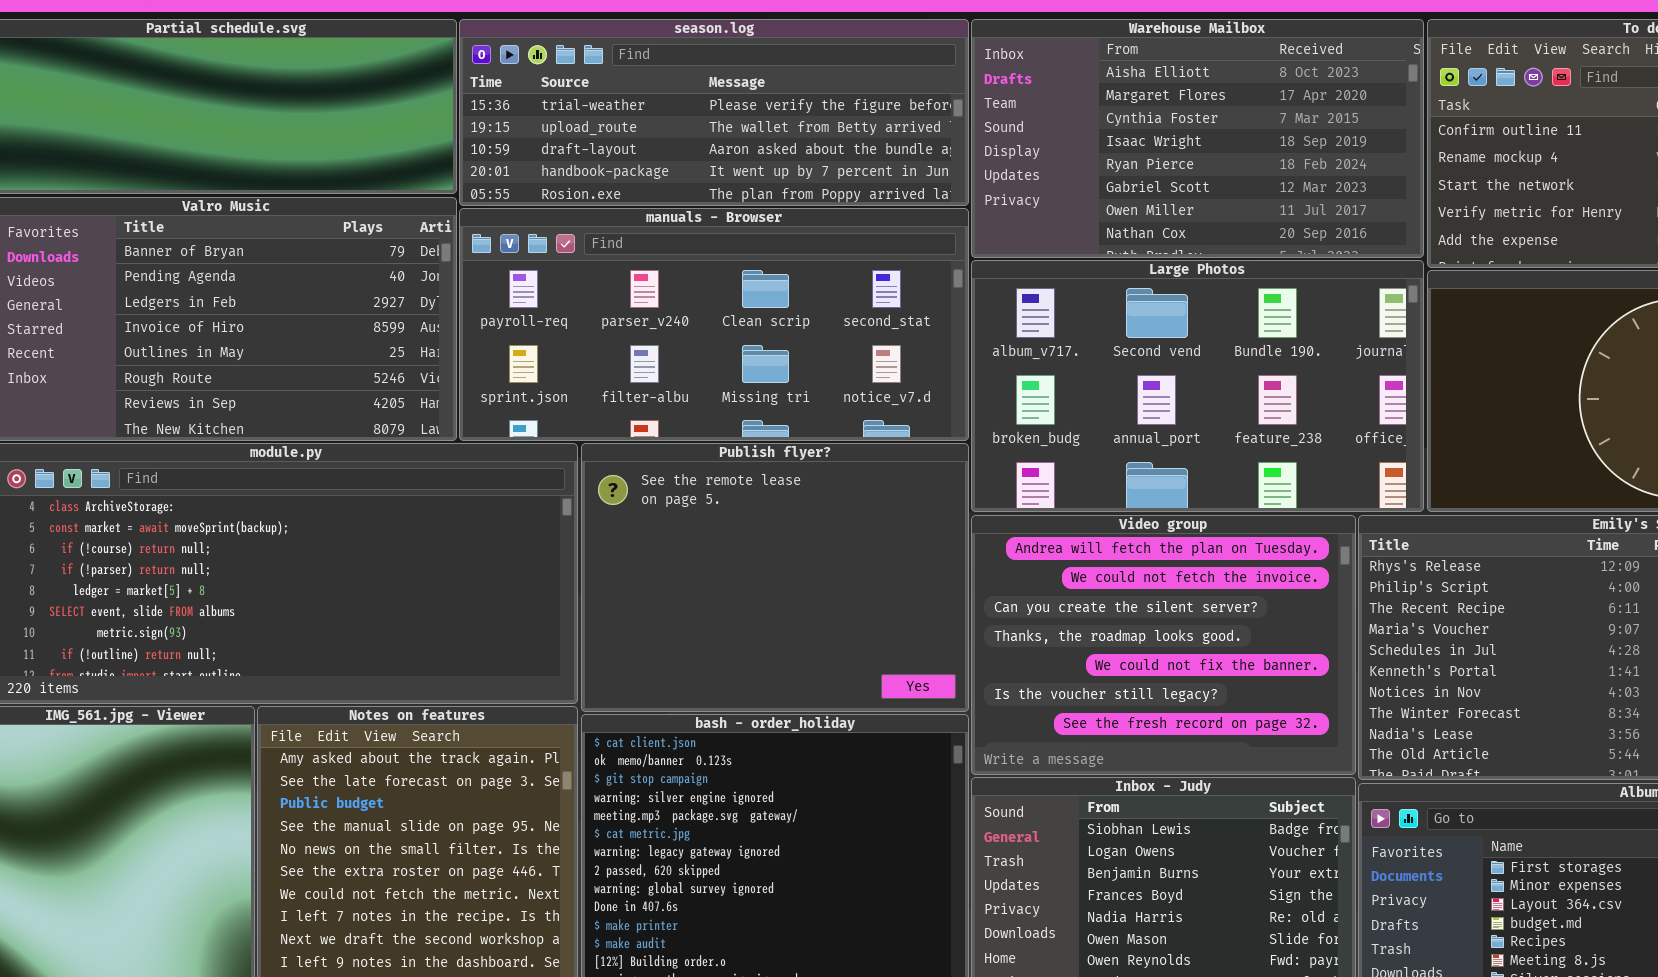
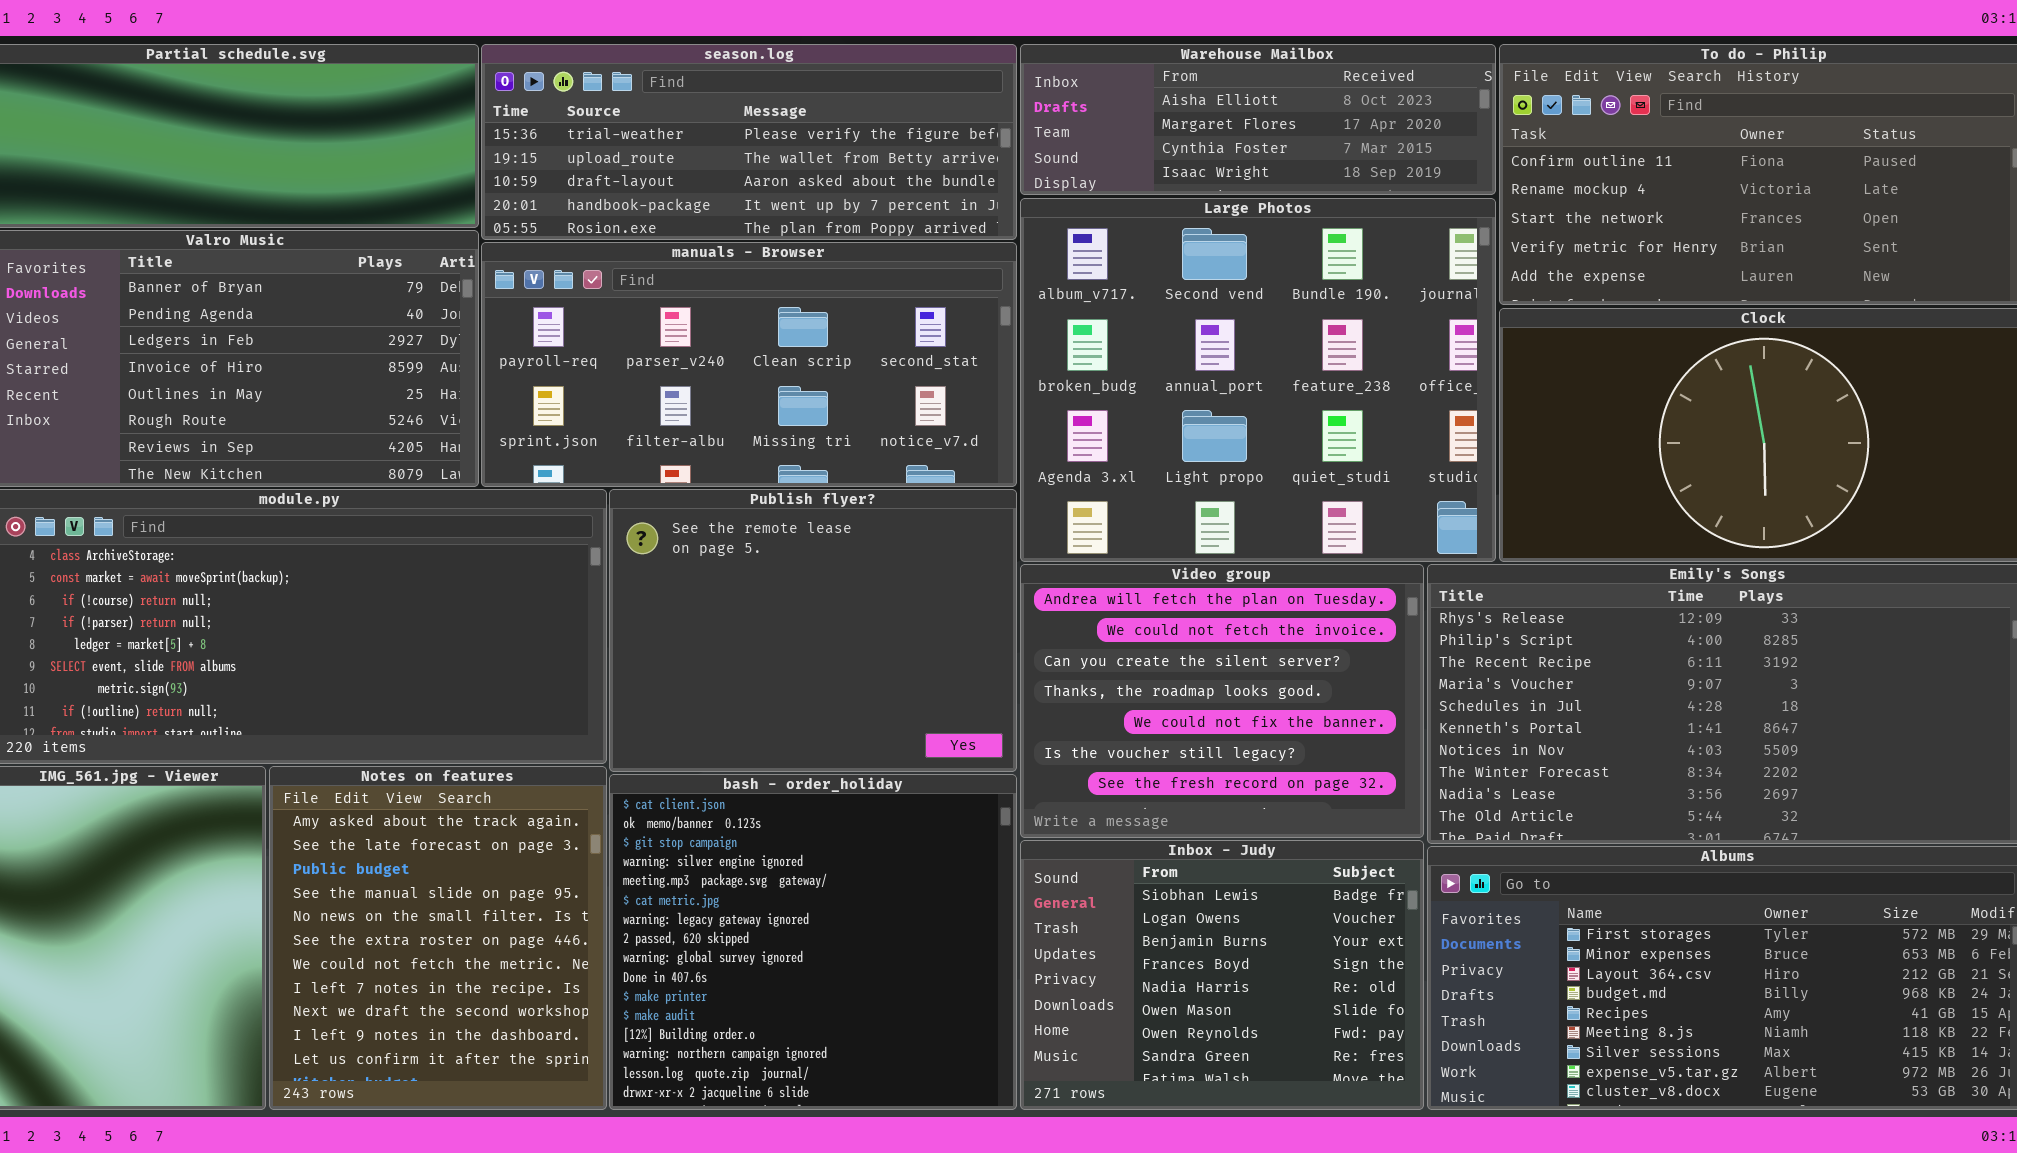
Warehouse Mailbox: [971,19,1424,258] -> [1020,44,1496,195], resized
Large Photos: [971,260,1424,512] -> [1020,198,1496,562], resized

